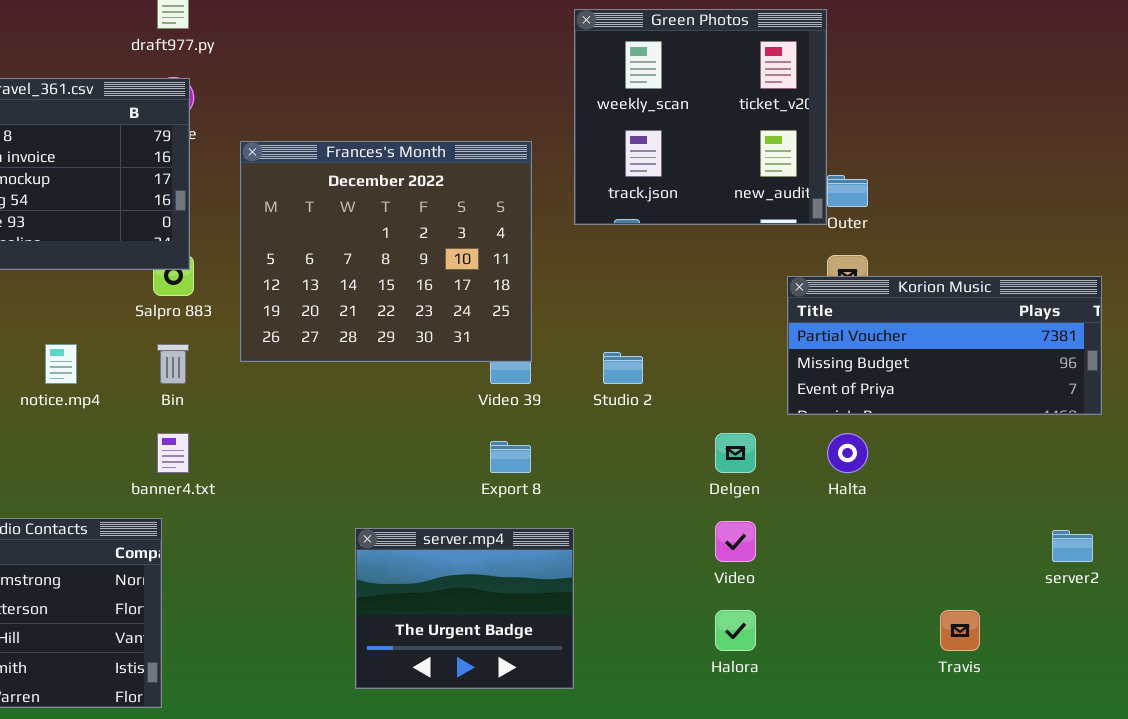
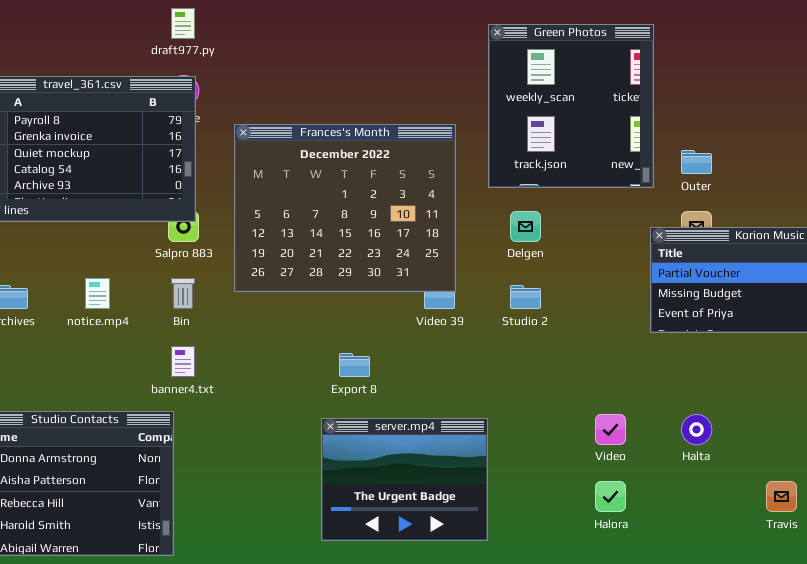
Green Photos: [574,9,827,225] -> [488,24,654,188], resized
Delgen: [715,433,756,473] -> [510,211,541,242], moved
Halta: [827,433,868,473] -> [681,414,712,445], moved
Export 8: [490,441,531,473] -> [339,353,370,377], moved

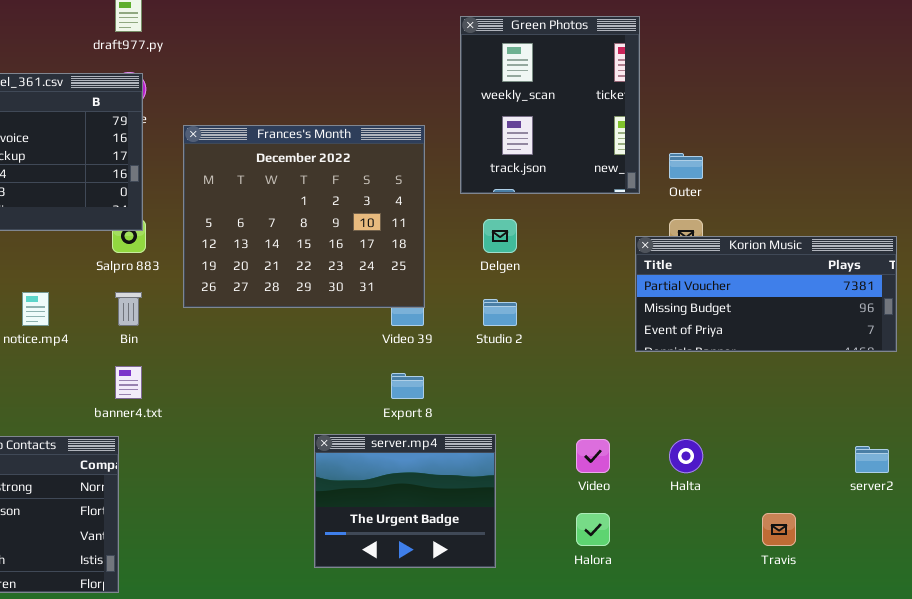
Export 8: [339,353,370,377] -> [391,373,424,399], moved
server.mp4: [321,418,488,541] -> [314,434,496,568], moved

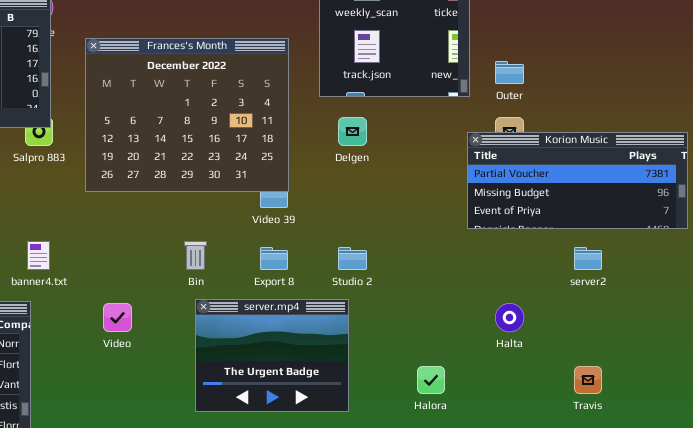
Bin: [115,292,142,326] -> [184,241,207,270], moved
Studio 2: [483,299,517,326] -> [338,247,367,270], moved
Video: [576,439,610,473] -> [103,303,132,332], moved
server2: [855,446,889,473] -> [574,247,602,270], moved

